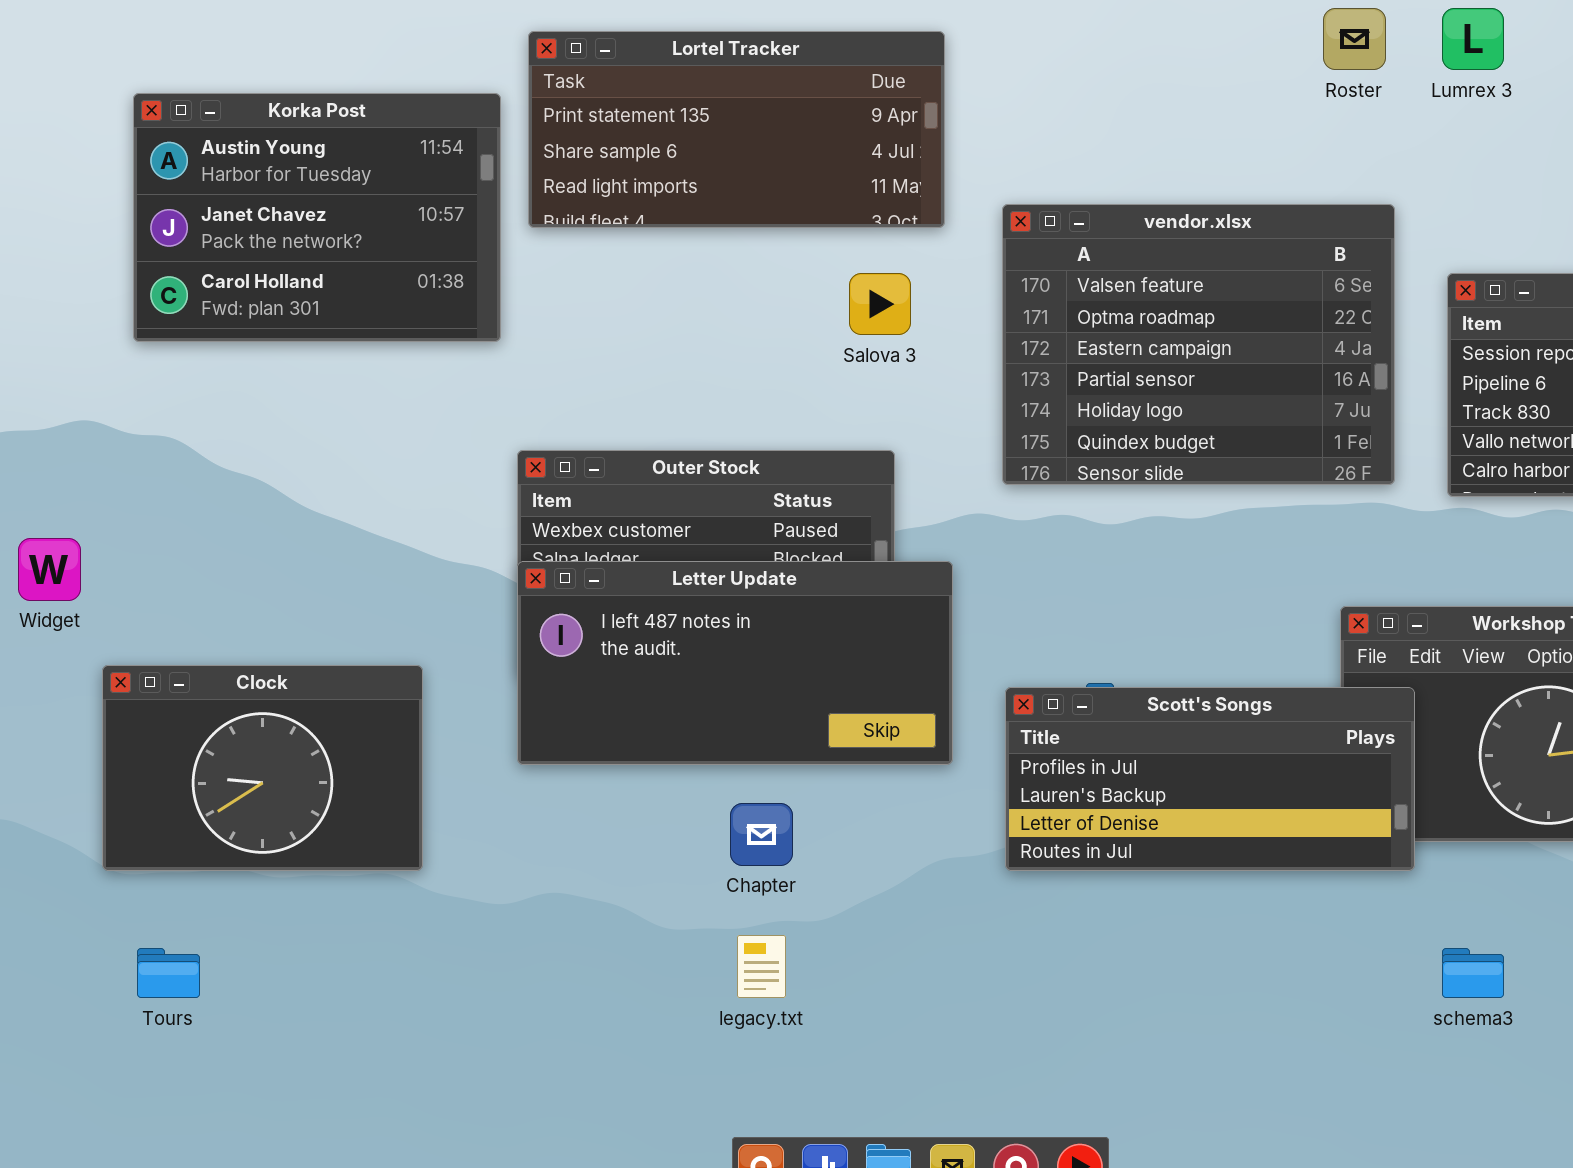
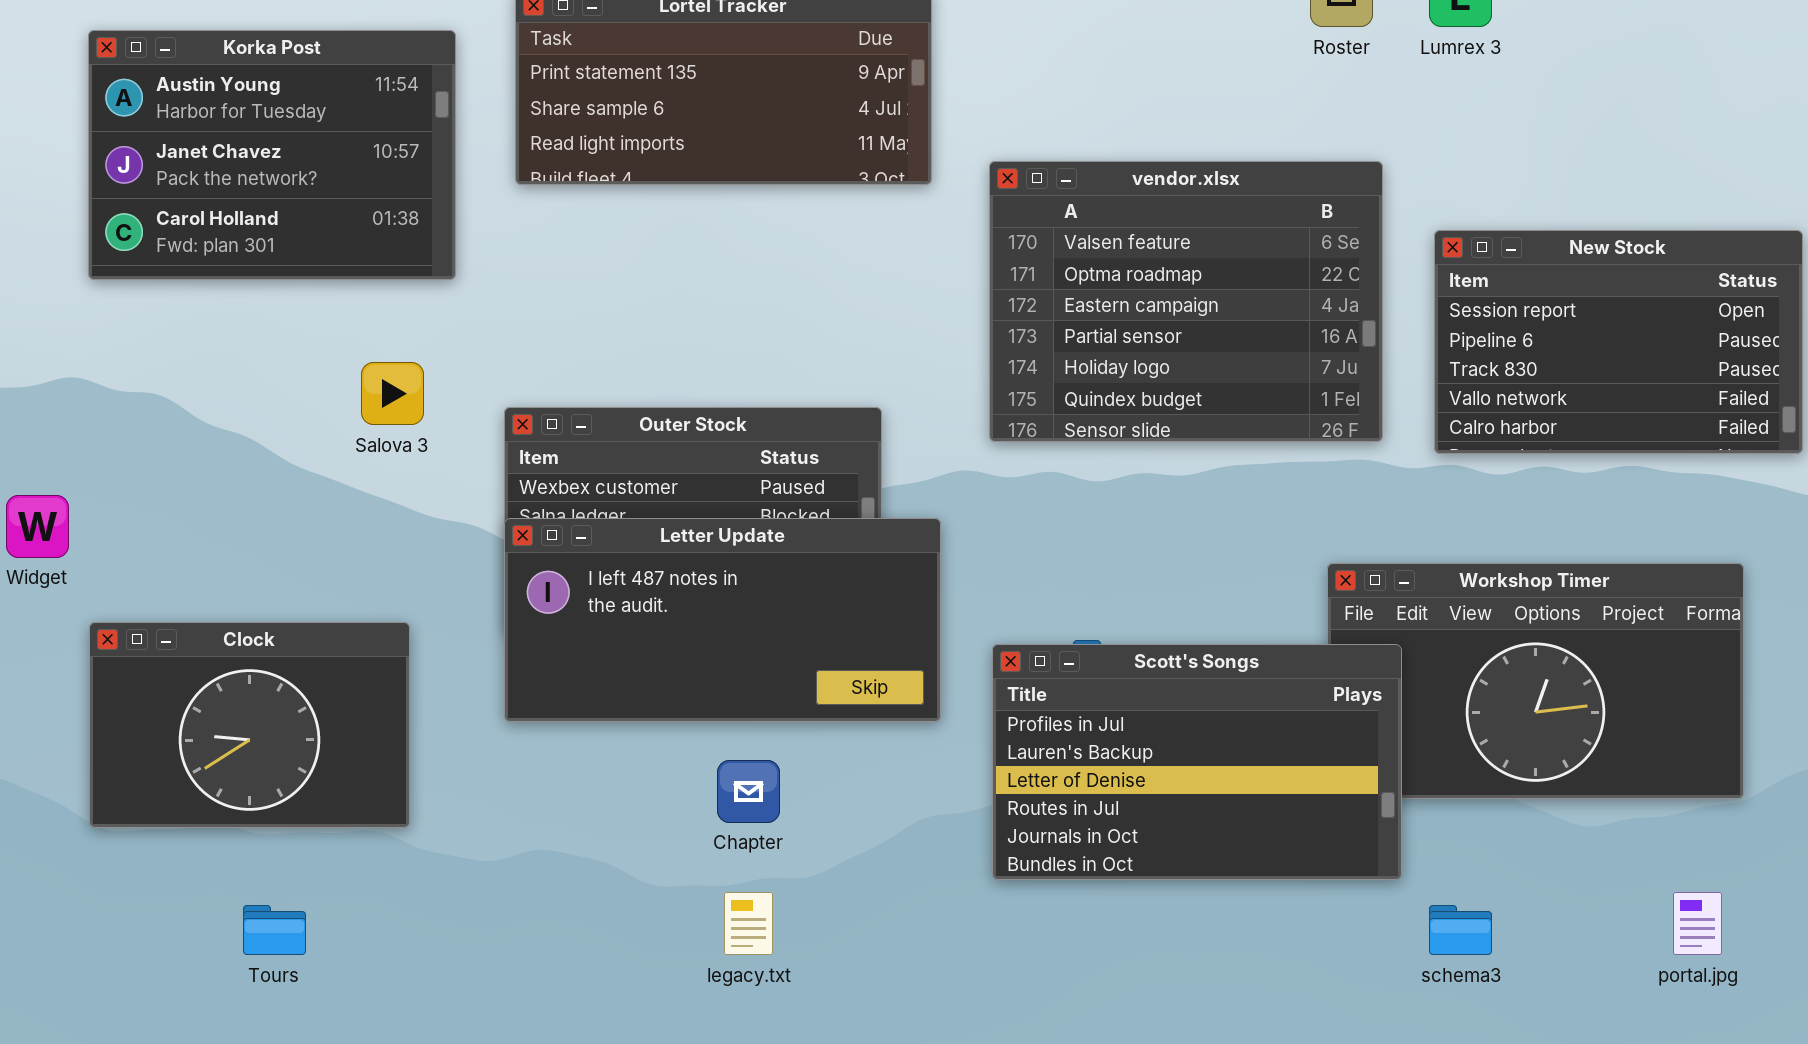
Korka Post: [133,93,501,342] -> [88,30,456,280], moved
Salova 3: [849,273,911,335] -> [361,362,424,425], moved
Scott's Songs: [1005,687,1415,871] -> [992,644,1402,880], resized
Tours: [137,948,200,998] -> [243,905,306,955], moved

